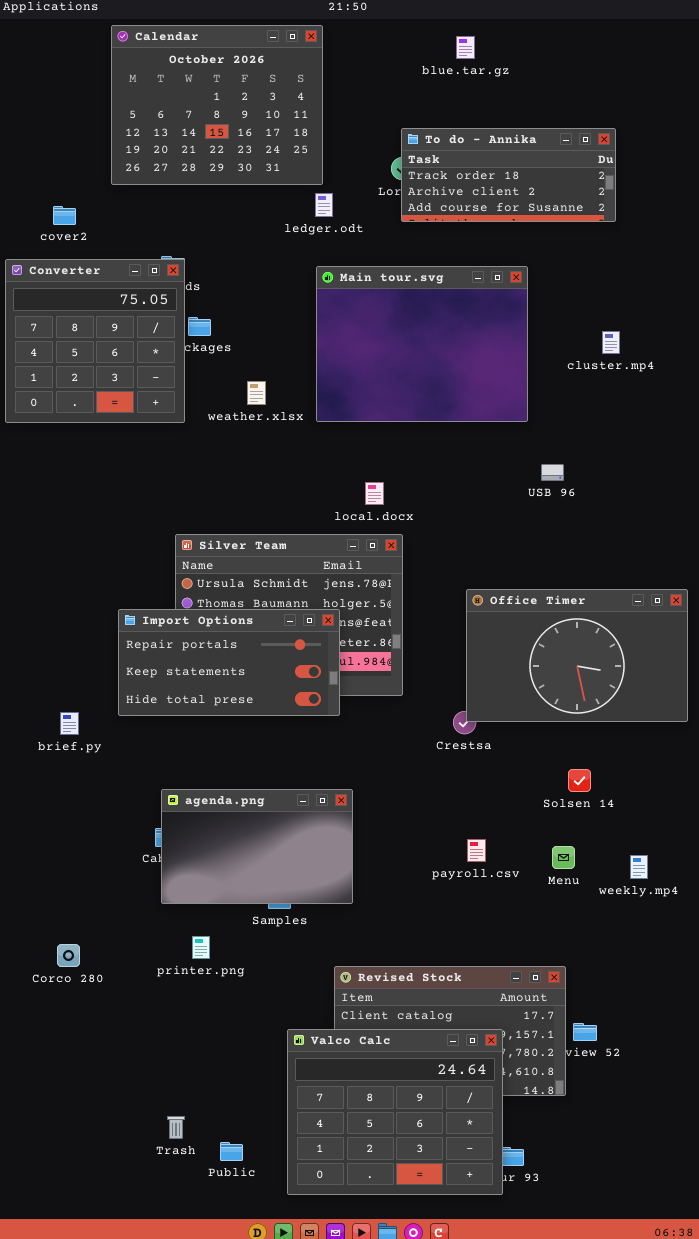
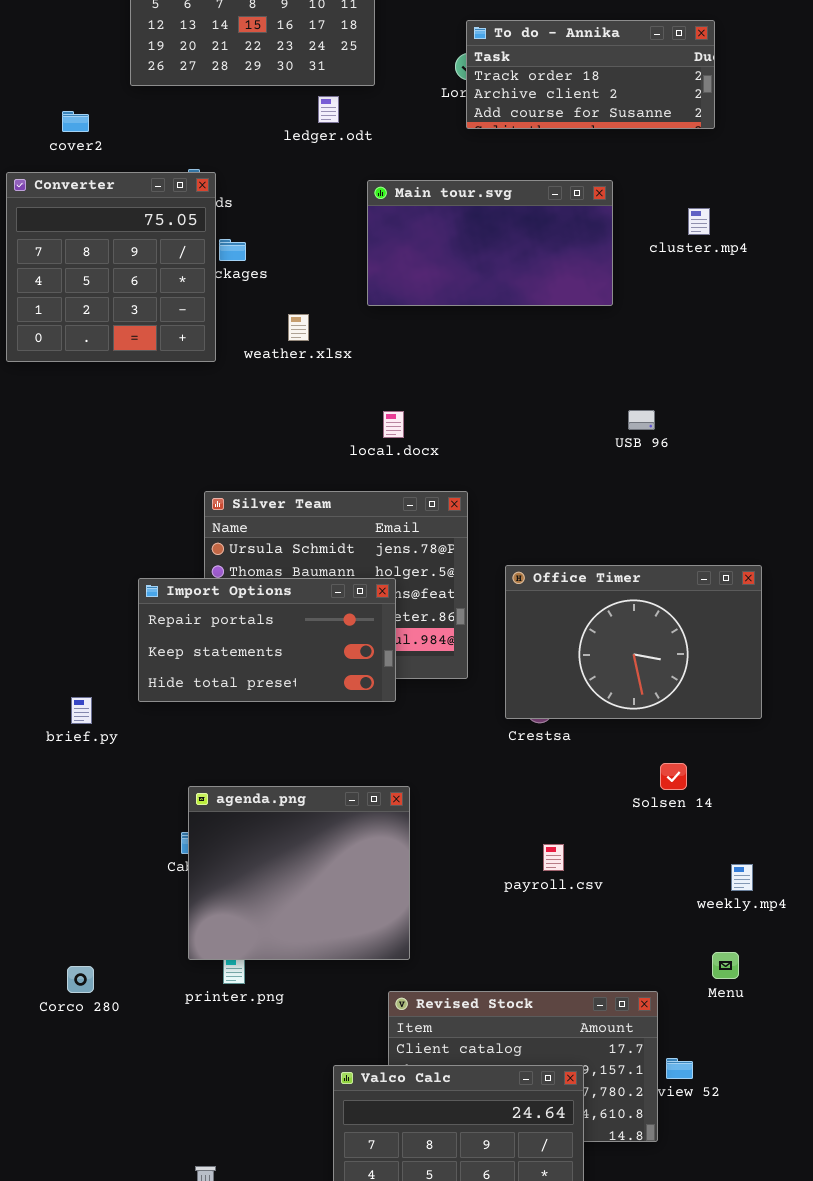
ledger.odt: [315,193,333,217] -> [318,96,339,123], moved
Main tour.svg: [316,266,528,422] -> [367,180,613,306], resized
cluster.mp4: [602,331,620,354] -> [688,208,710,235], moved
local.docx: [365,482,384,505] -> [383,411,404,438], moved
Office Timer: [466,589,688,722] -> [505,565,762,719], moved
agenda.png: [161,789,353,904] -> [188,786,410,960], resized
Menu: [552,846,575,869] -> [712,952,739,979], moved

